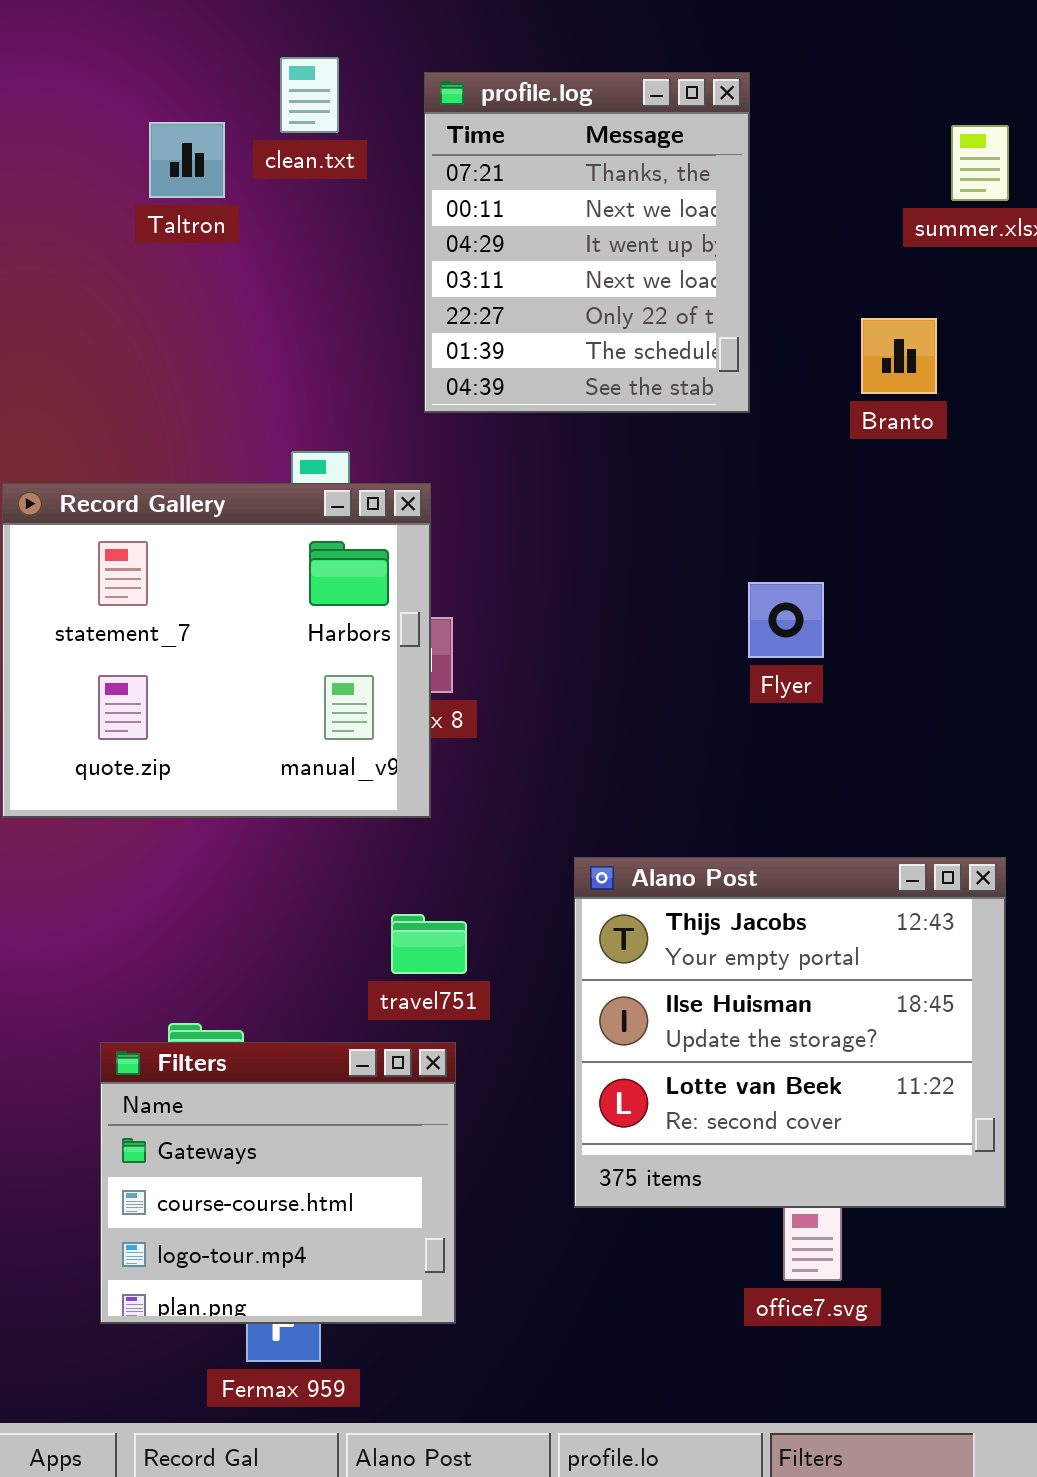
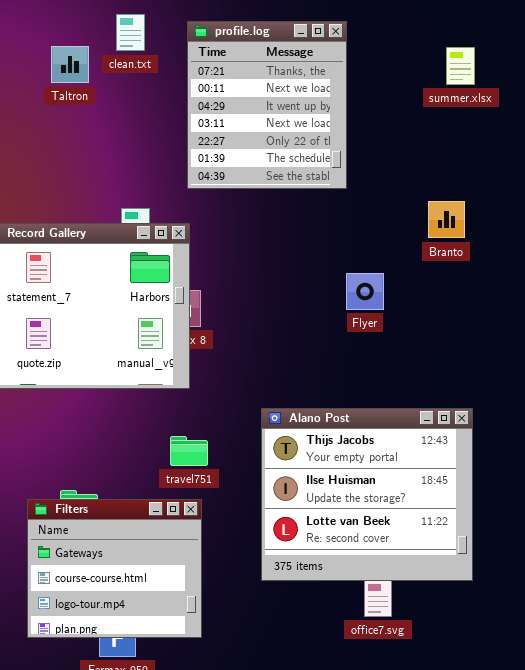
Branto: [861,318,937,394] -> [428,201,465,238], moved

